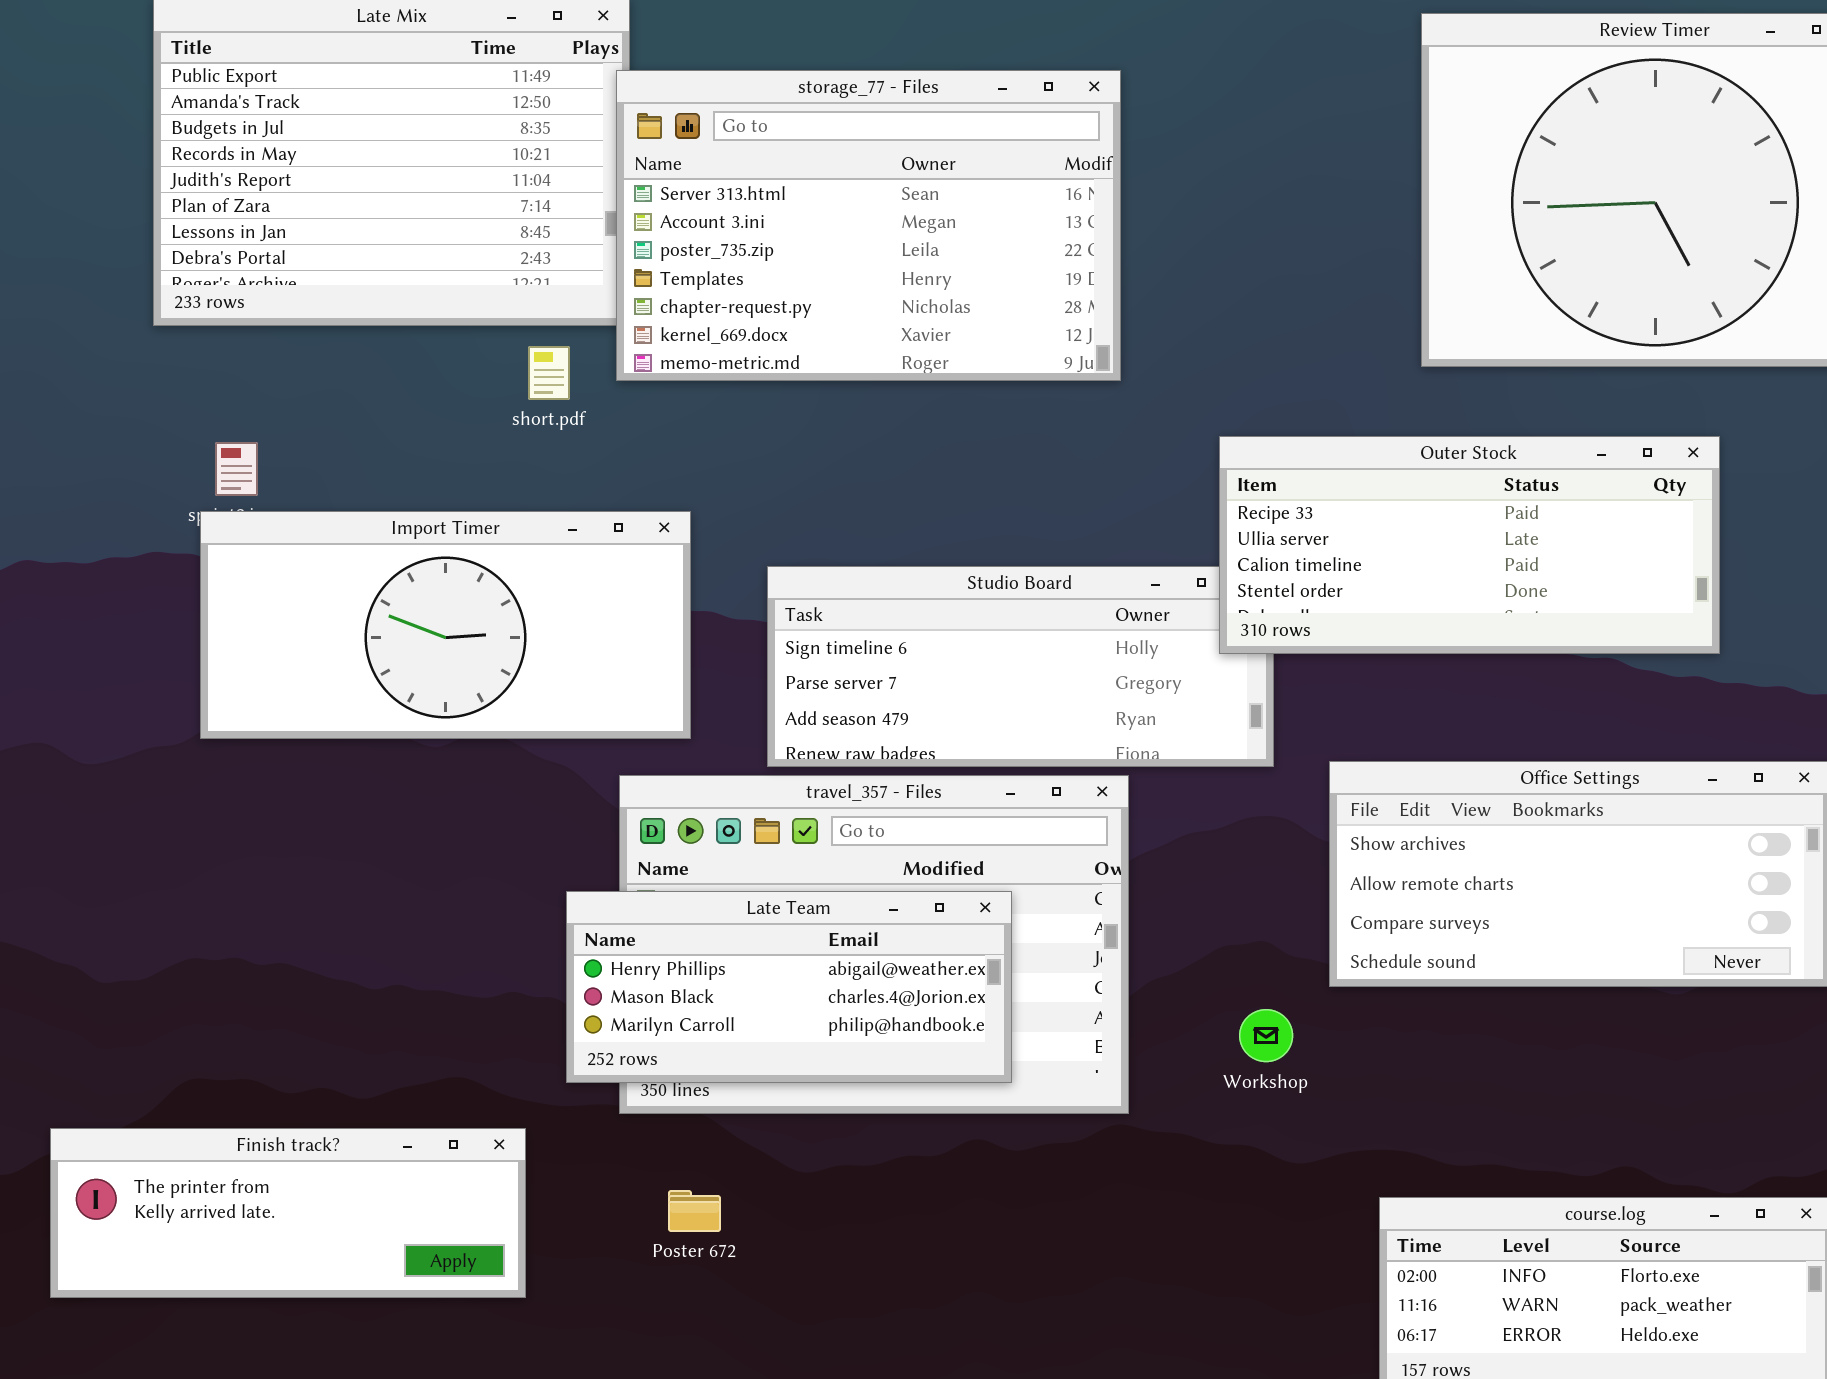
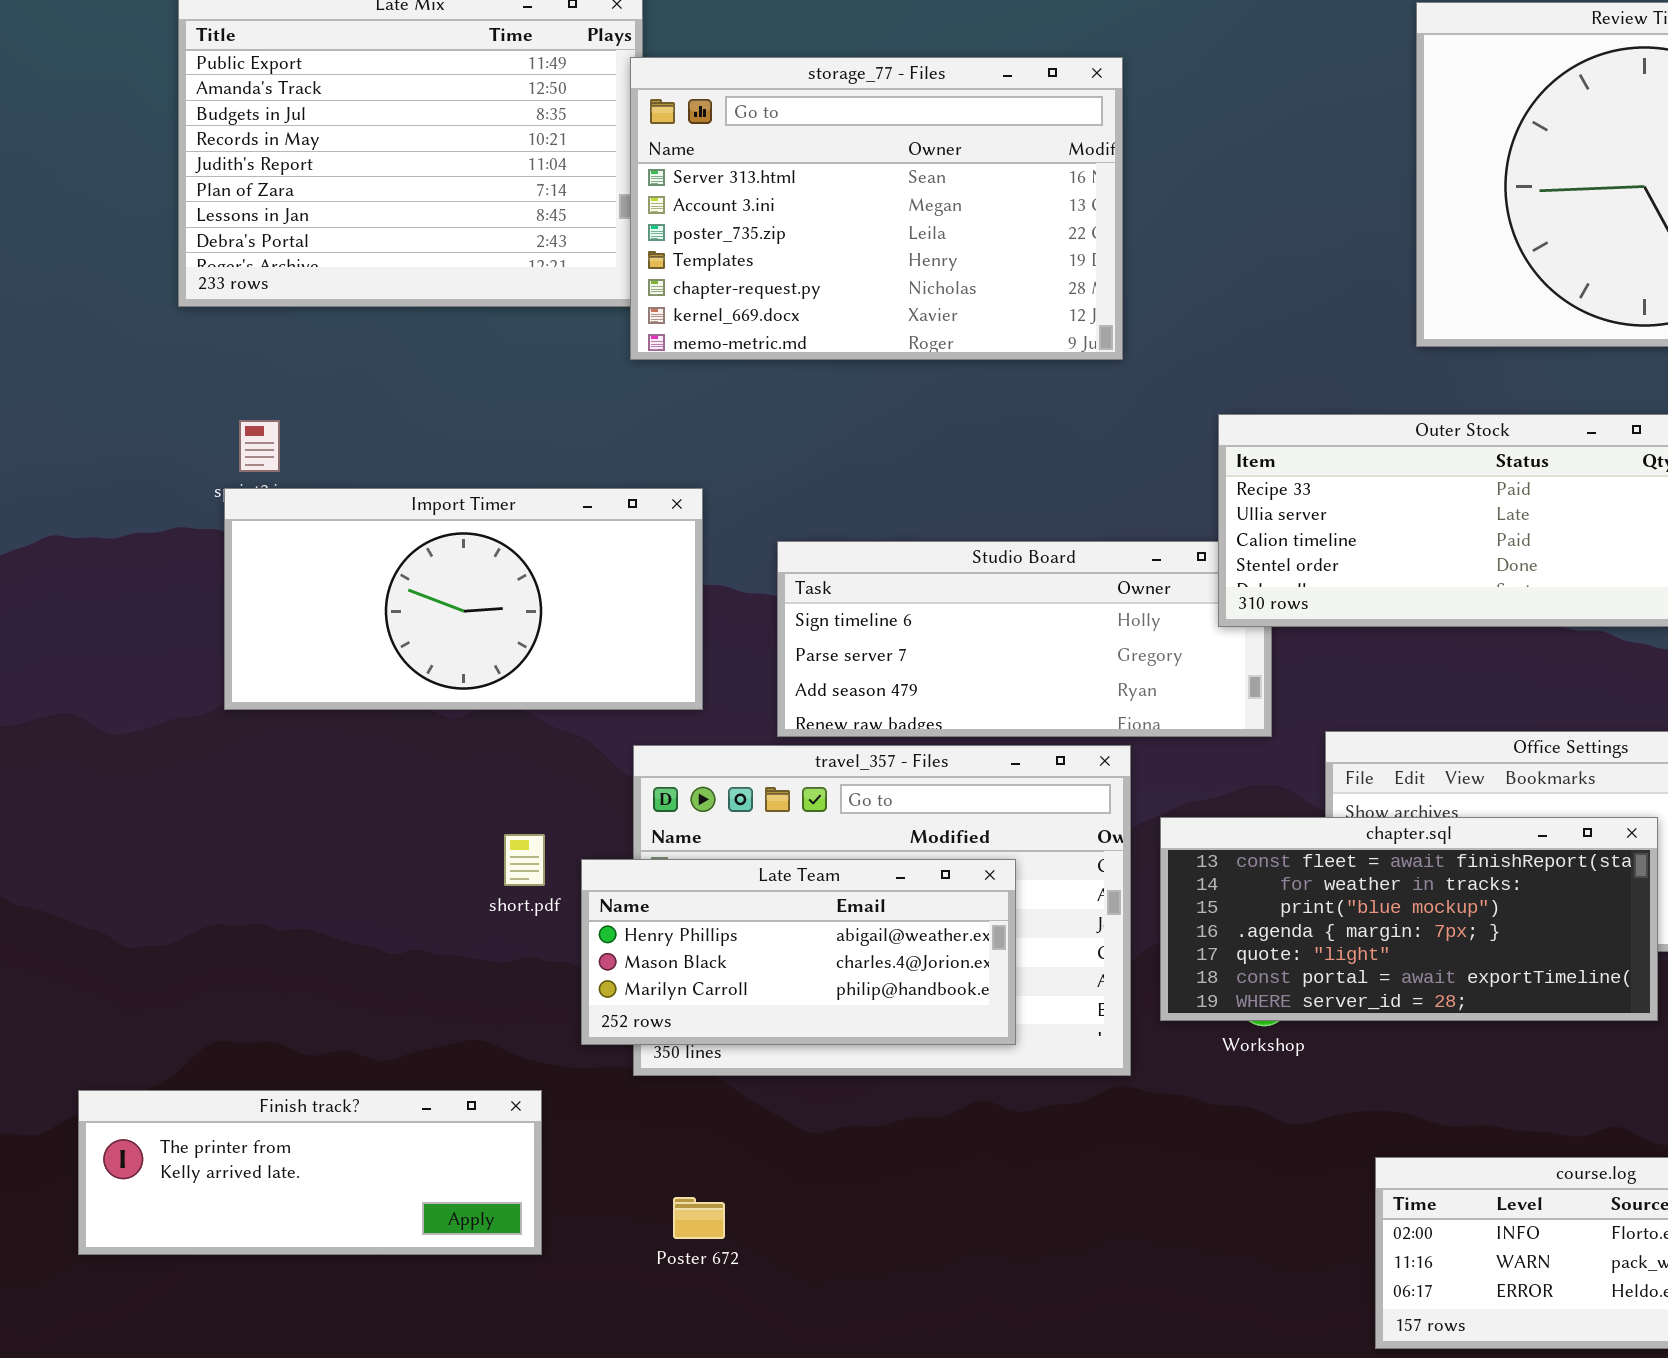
short.pdf: [528,346,570,400] -> [504,834,545,886], moved
chapter.sql: none -> [1160,817,1658,1021], opened
Poster 672: [668,1190,721,1232] -> [673,1197,725,1239], moved

